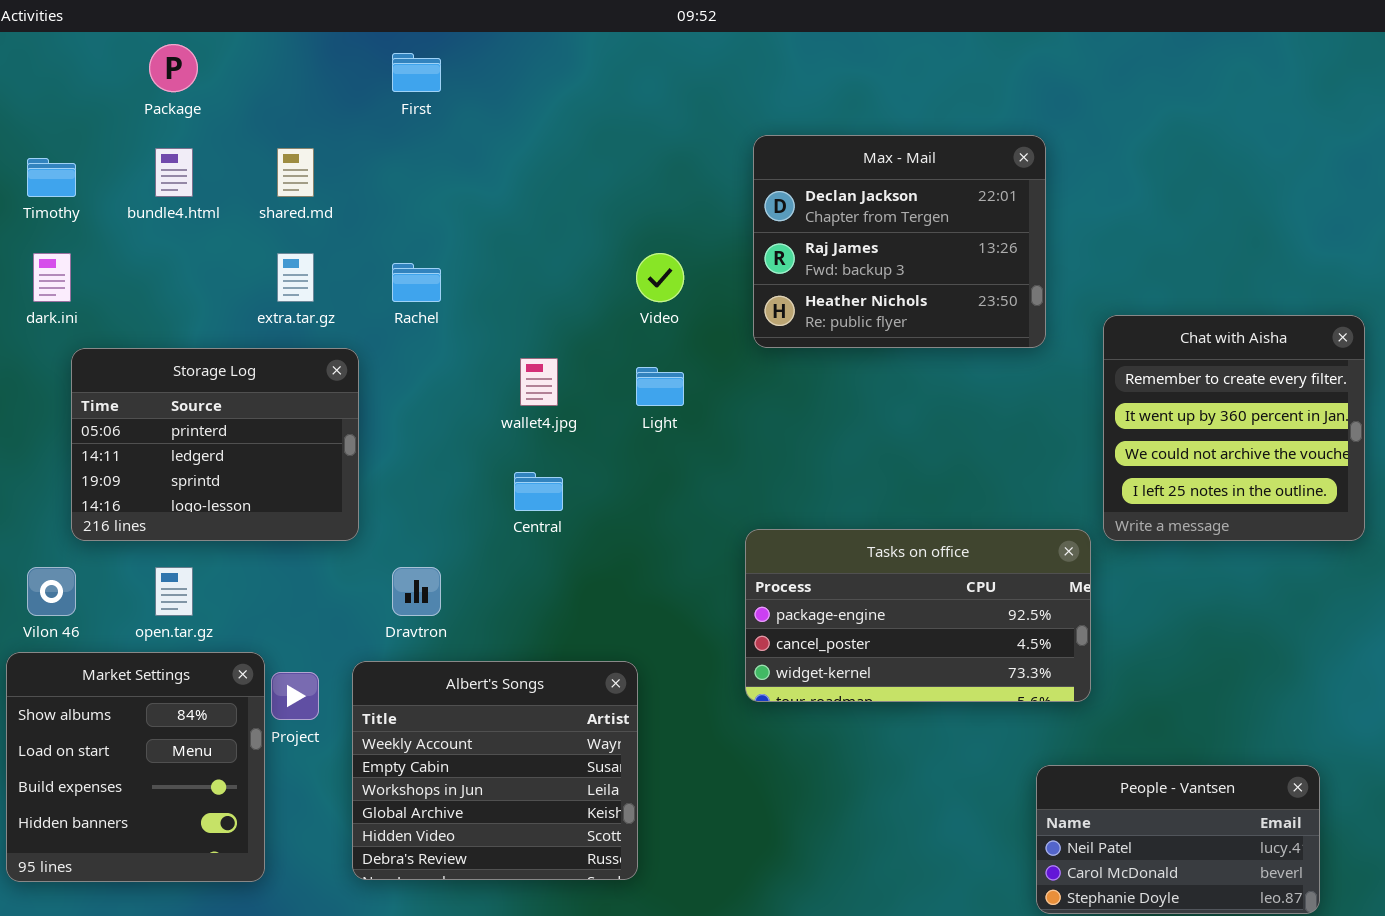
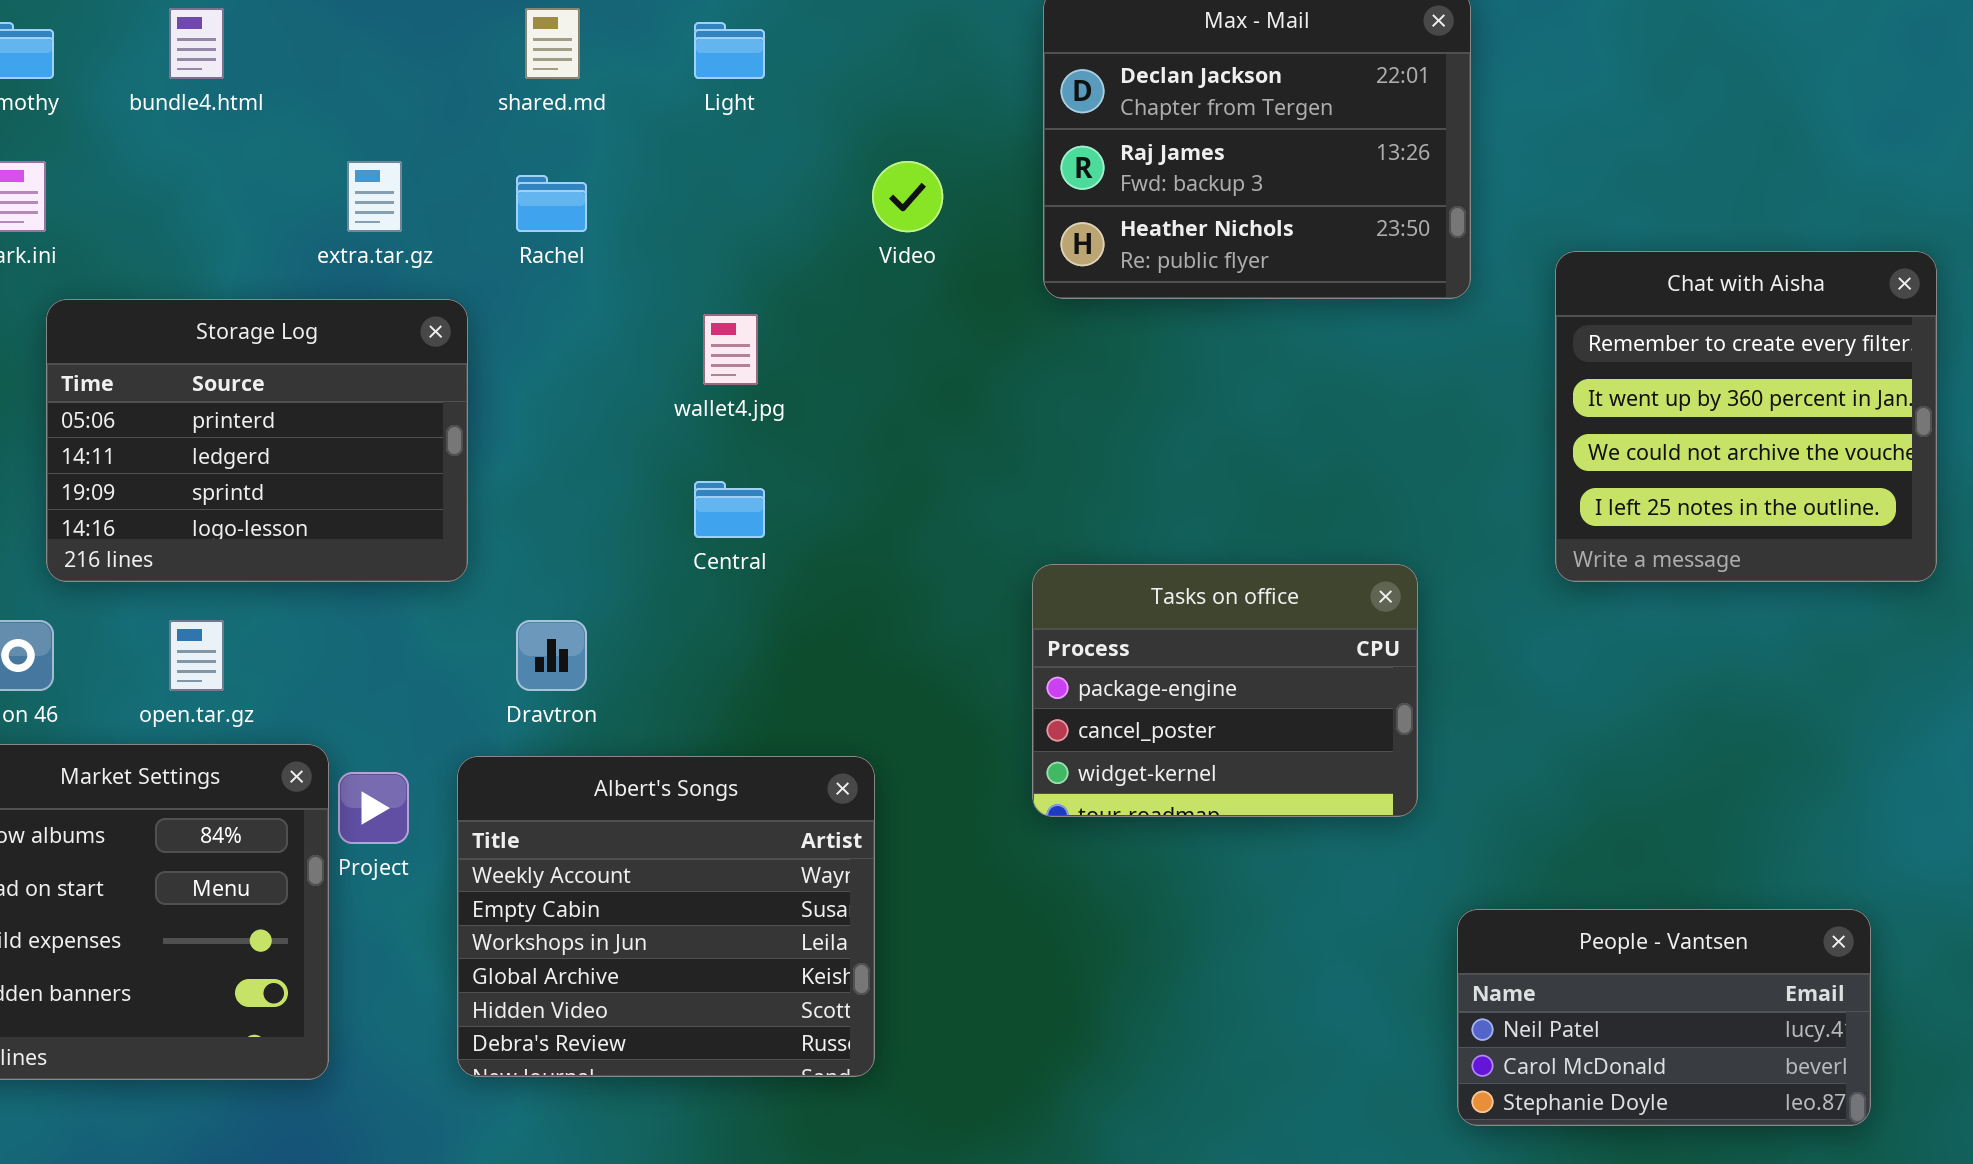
shared.md: [277,148,314,197] -> [525,8,580,79], moved
Light: [636,367,684,406] -> [694,22,765,79], moved
Tasks on office: [745,529,1091,702] -> [1032,564,1418,817], resized

